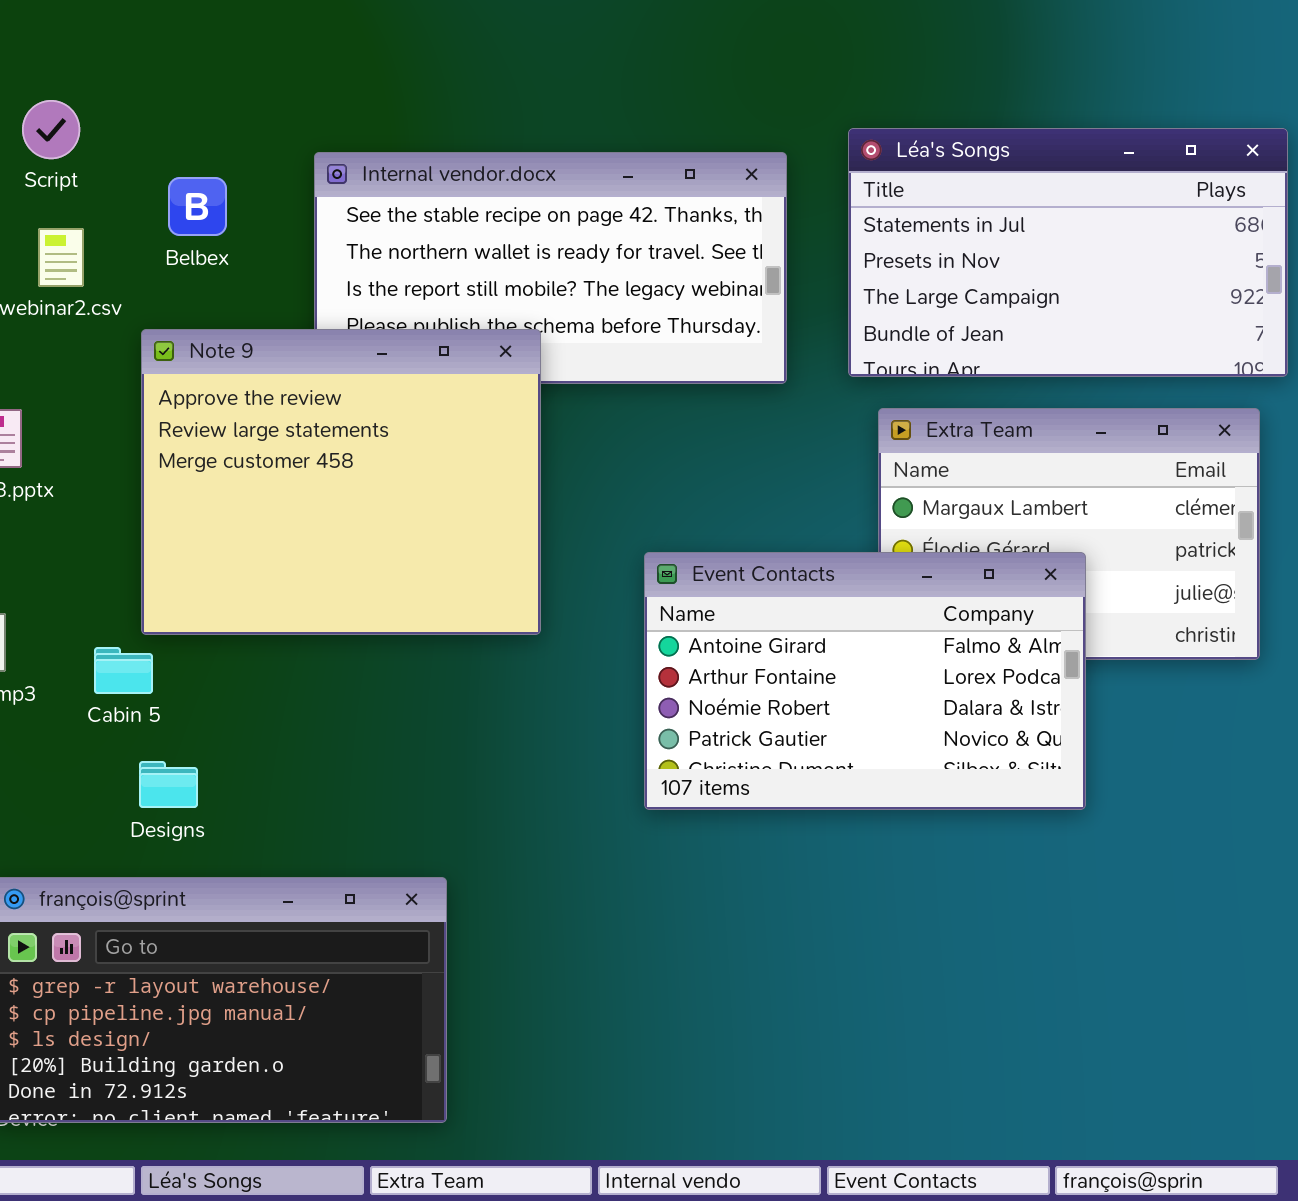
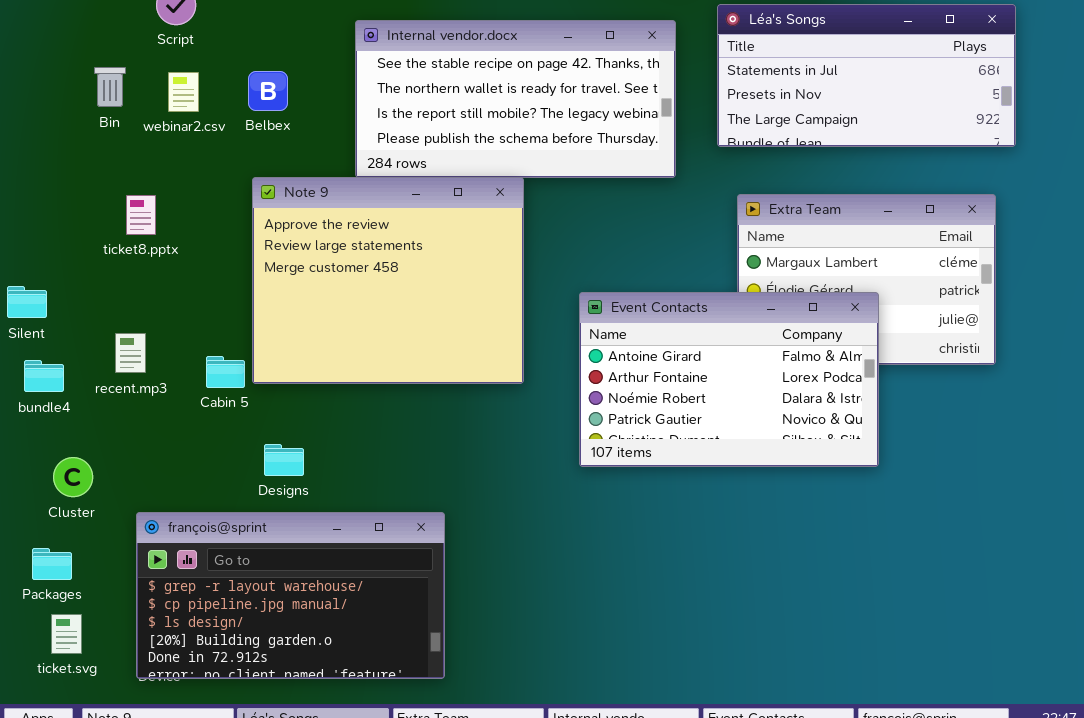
Léa's Songs: [848,128,1288,377] -> [717,4,1016,147], resized
Belbex: [168,177,227,236] -> [248,71,288,111], moved
Note 9: [141,329,541,635] -> [252,177,524,384], moved
Designs: [139,761,198,808] -> [264,444,304,476], moved

